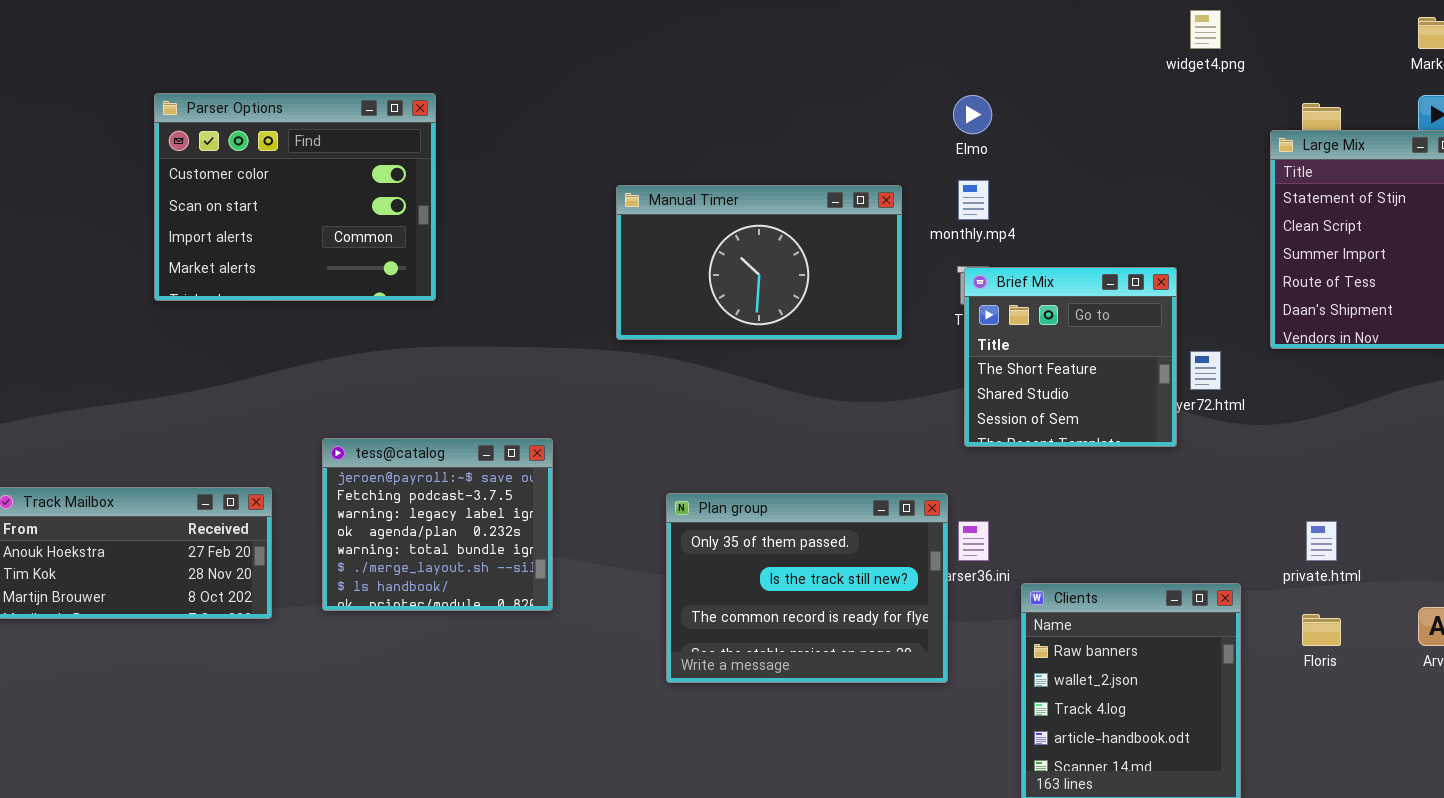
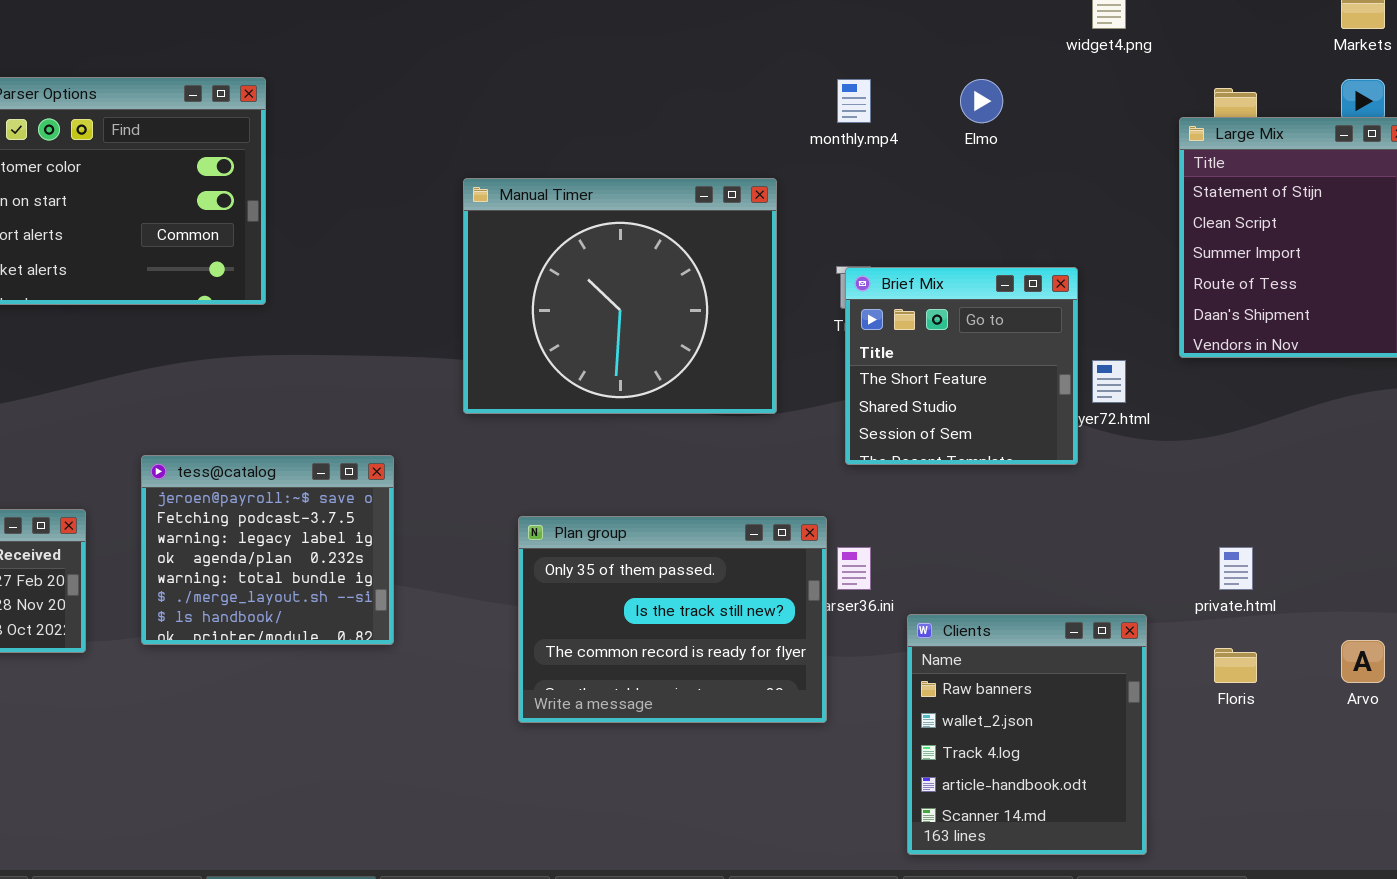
Elmo: [953,95,992,134] -> [960,79,1003,123], moved
monthly.mp4: [958,180,989,220] -> [837,79,871,123], moved
Manual Timer: [616,185,902,340] -> [463,178,777,414], resized

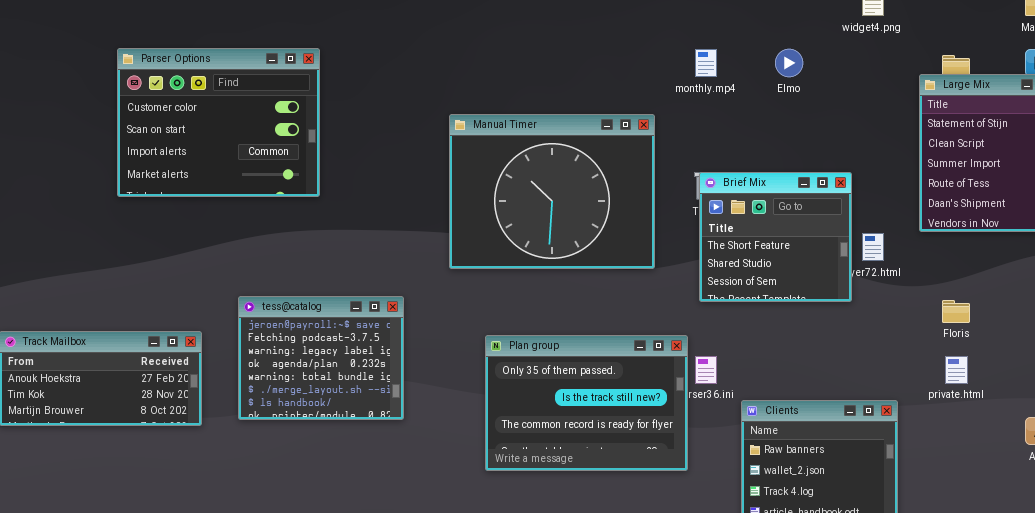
Floris: [1214,648,1257,683] -> [942,300,970,323], moved

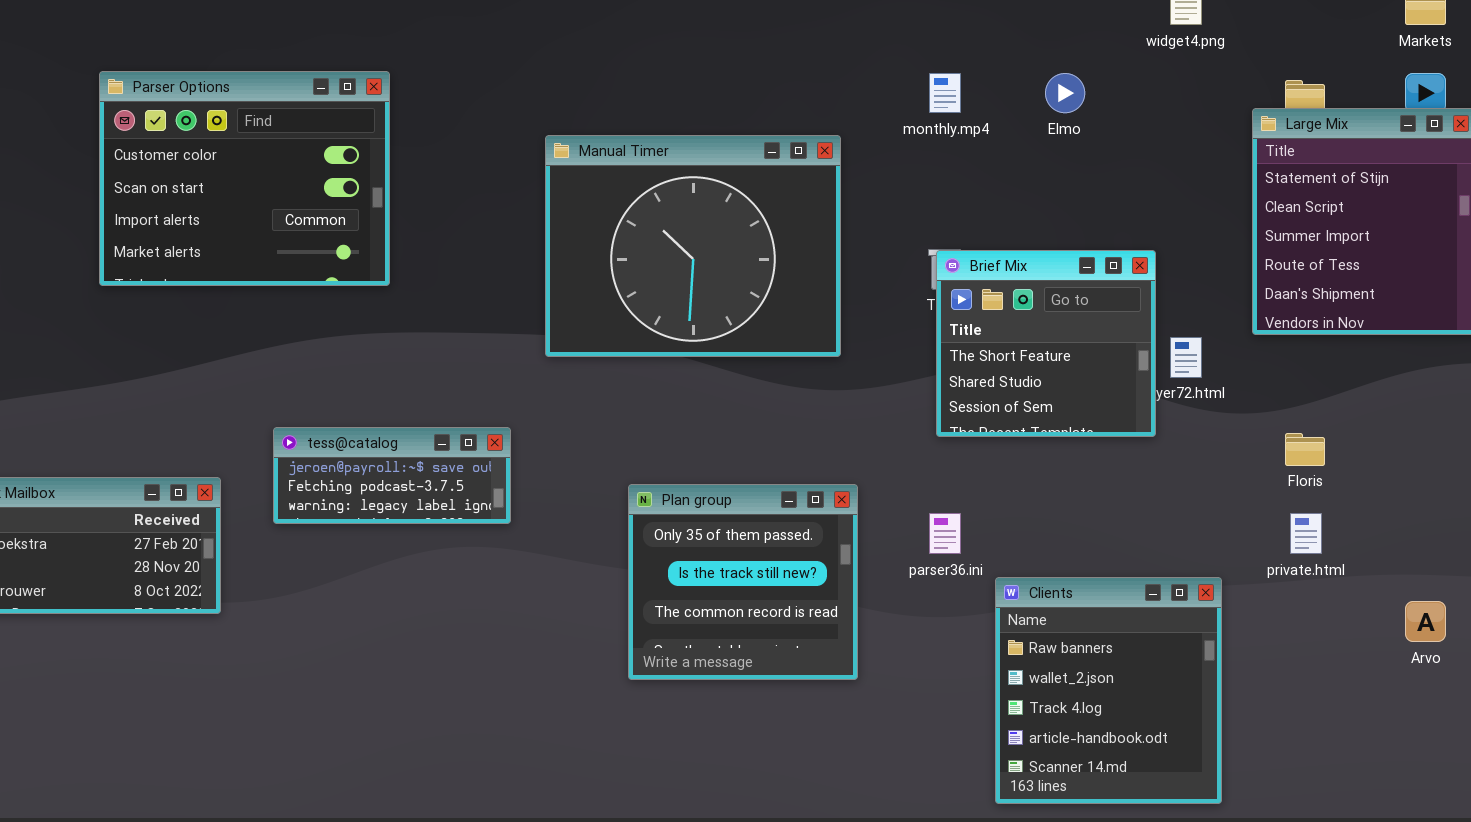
Manual Timer: [449,114,655,269] -> [545,135,841,357], moved
tess@catalog: [238,296,404,420] -> [273,427,511,524], resized
Plan group: [485,335,688,471] -> [628,484,858,680], resized

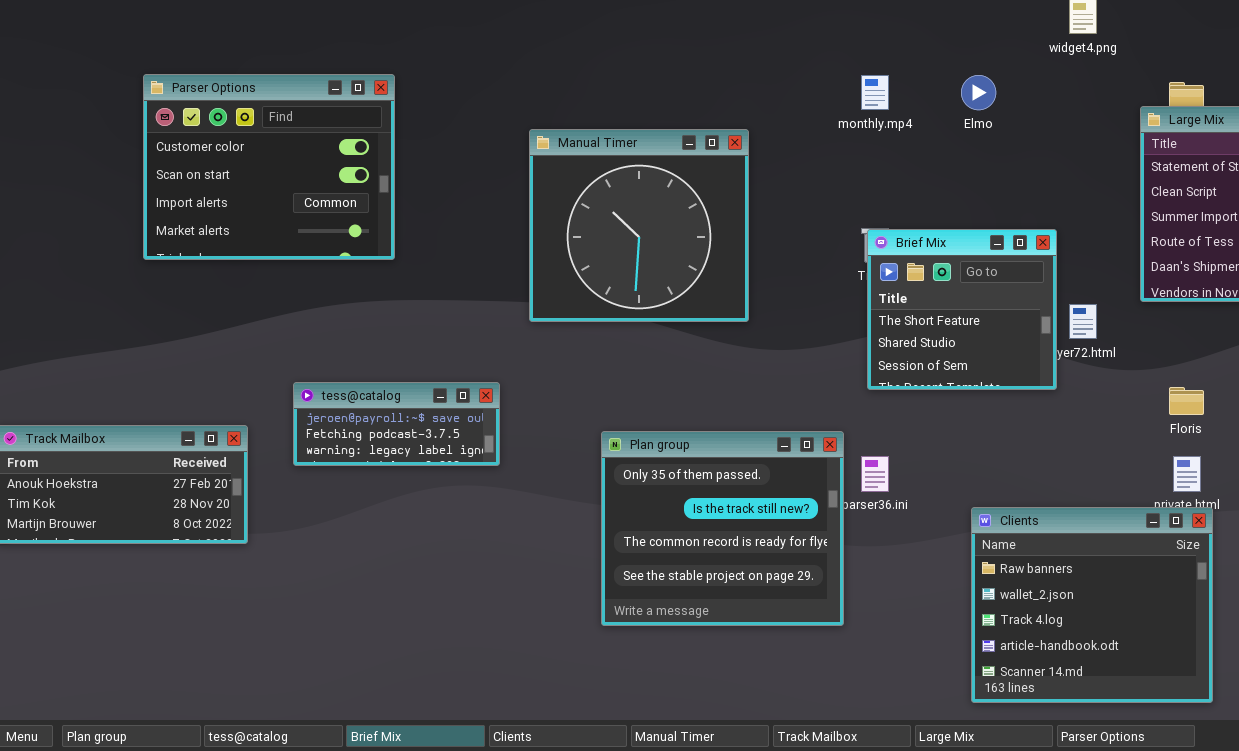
Manual Timer: [545,135,841,357] -> [529,129,749,322], resized
Plan group: [628,484,858,680] -> [601,431,844,626], resized
Clients: [995,577,1222,804] -> [971,507,1213,703], moved, resized

